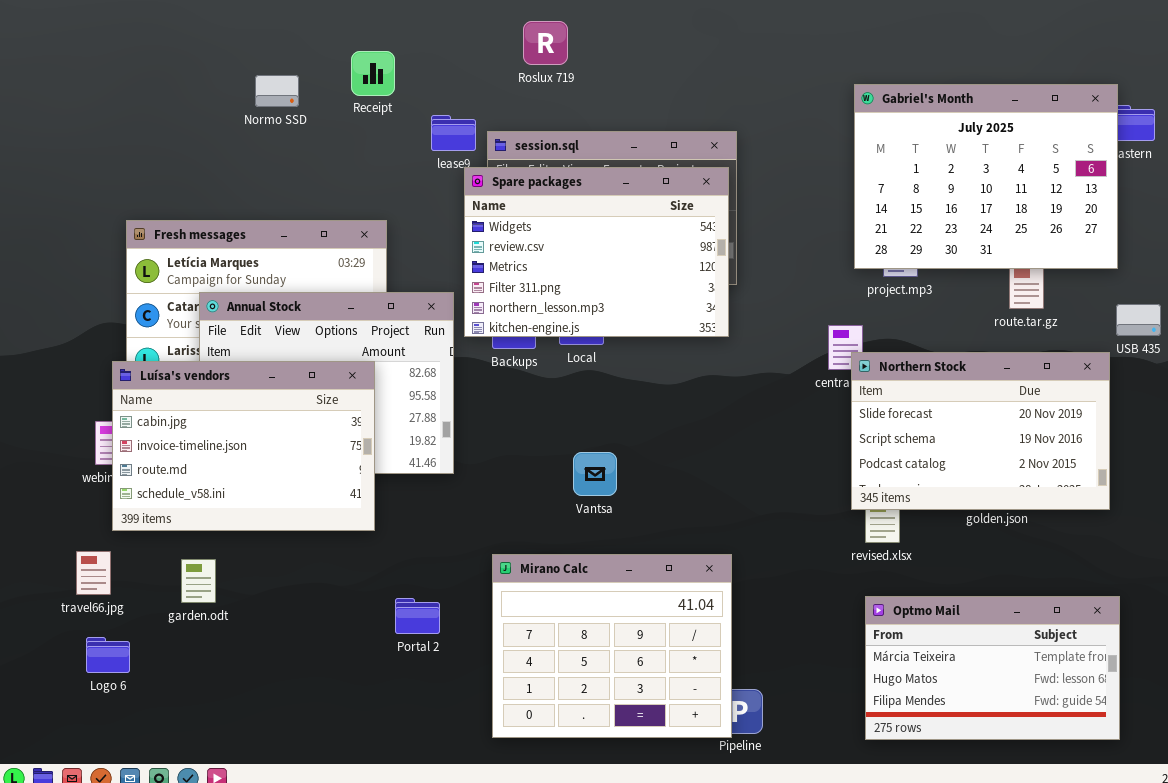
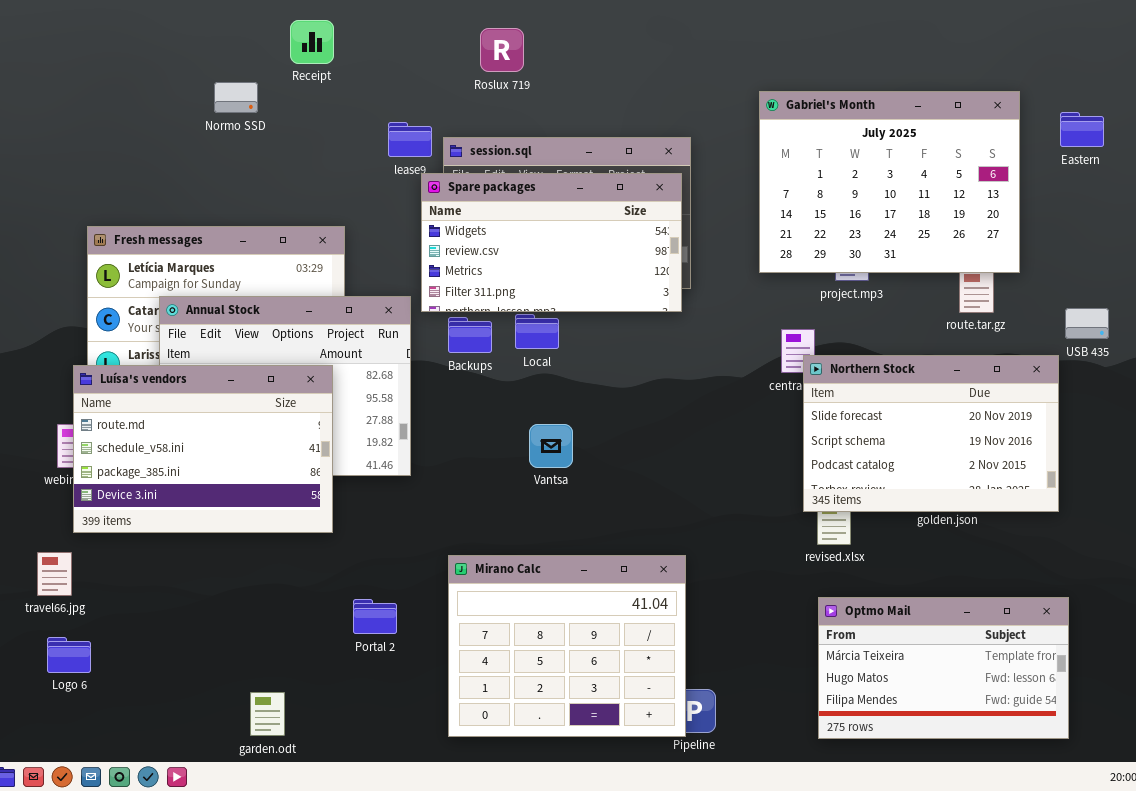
Receipt: [351,51,395,96] -> [290,20,334,64], moved
Gabriel's Month: [854,84,1118,269] -> [759,91,1020,273], moved
Spare packages: [464,167,729,337] -> [421,173,682,312], resized
Luísa's vendors: [112,361,375,531] -> [73,365,333,533], scrolled down 2 rows
Vantsa: [573,452,617,496] -> [529,424,573,468], moved
garden.odt: [181,559,216,603] -> [250,692,285,736], moved

